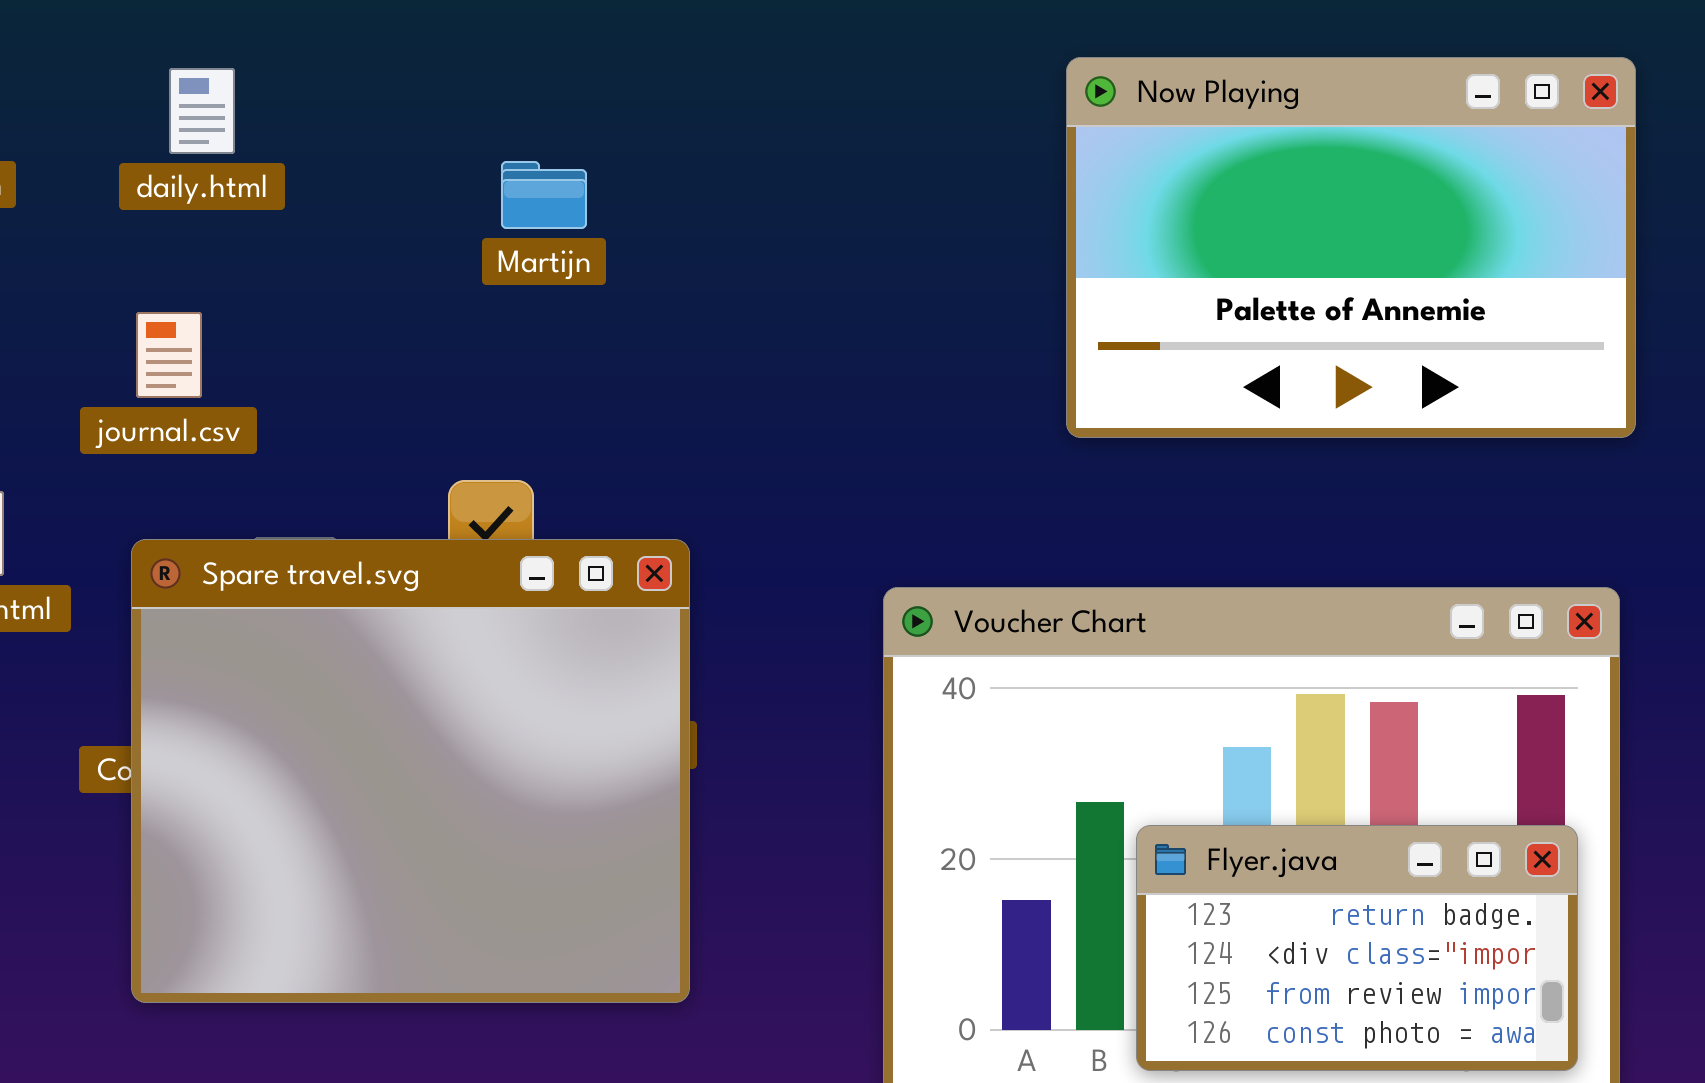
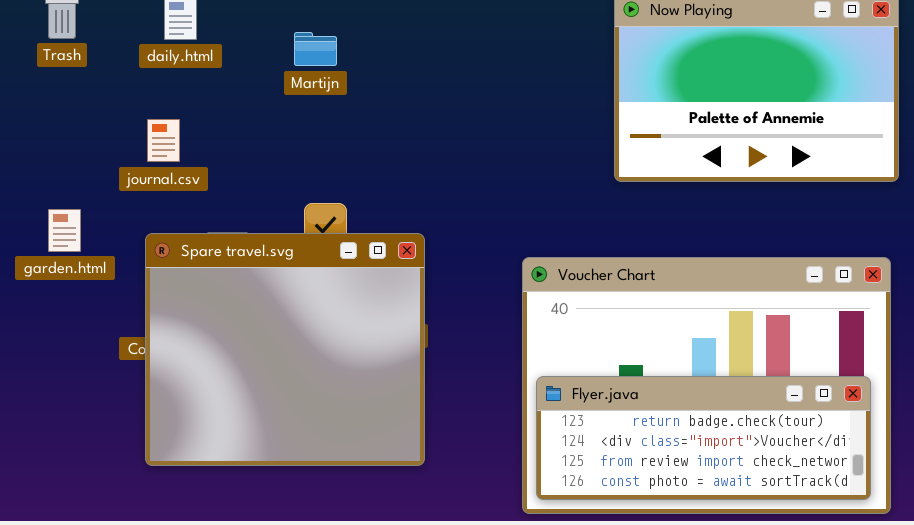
Martijn: [501,161,587,229] -> [294,32,337,66], moved
Flyer.java: [1136,825,1578,1071] -> [536,376,871,500], resized

